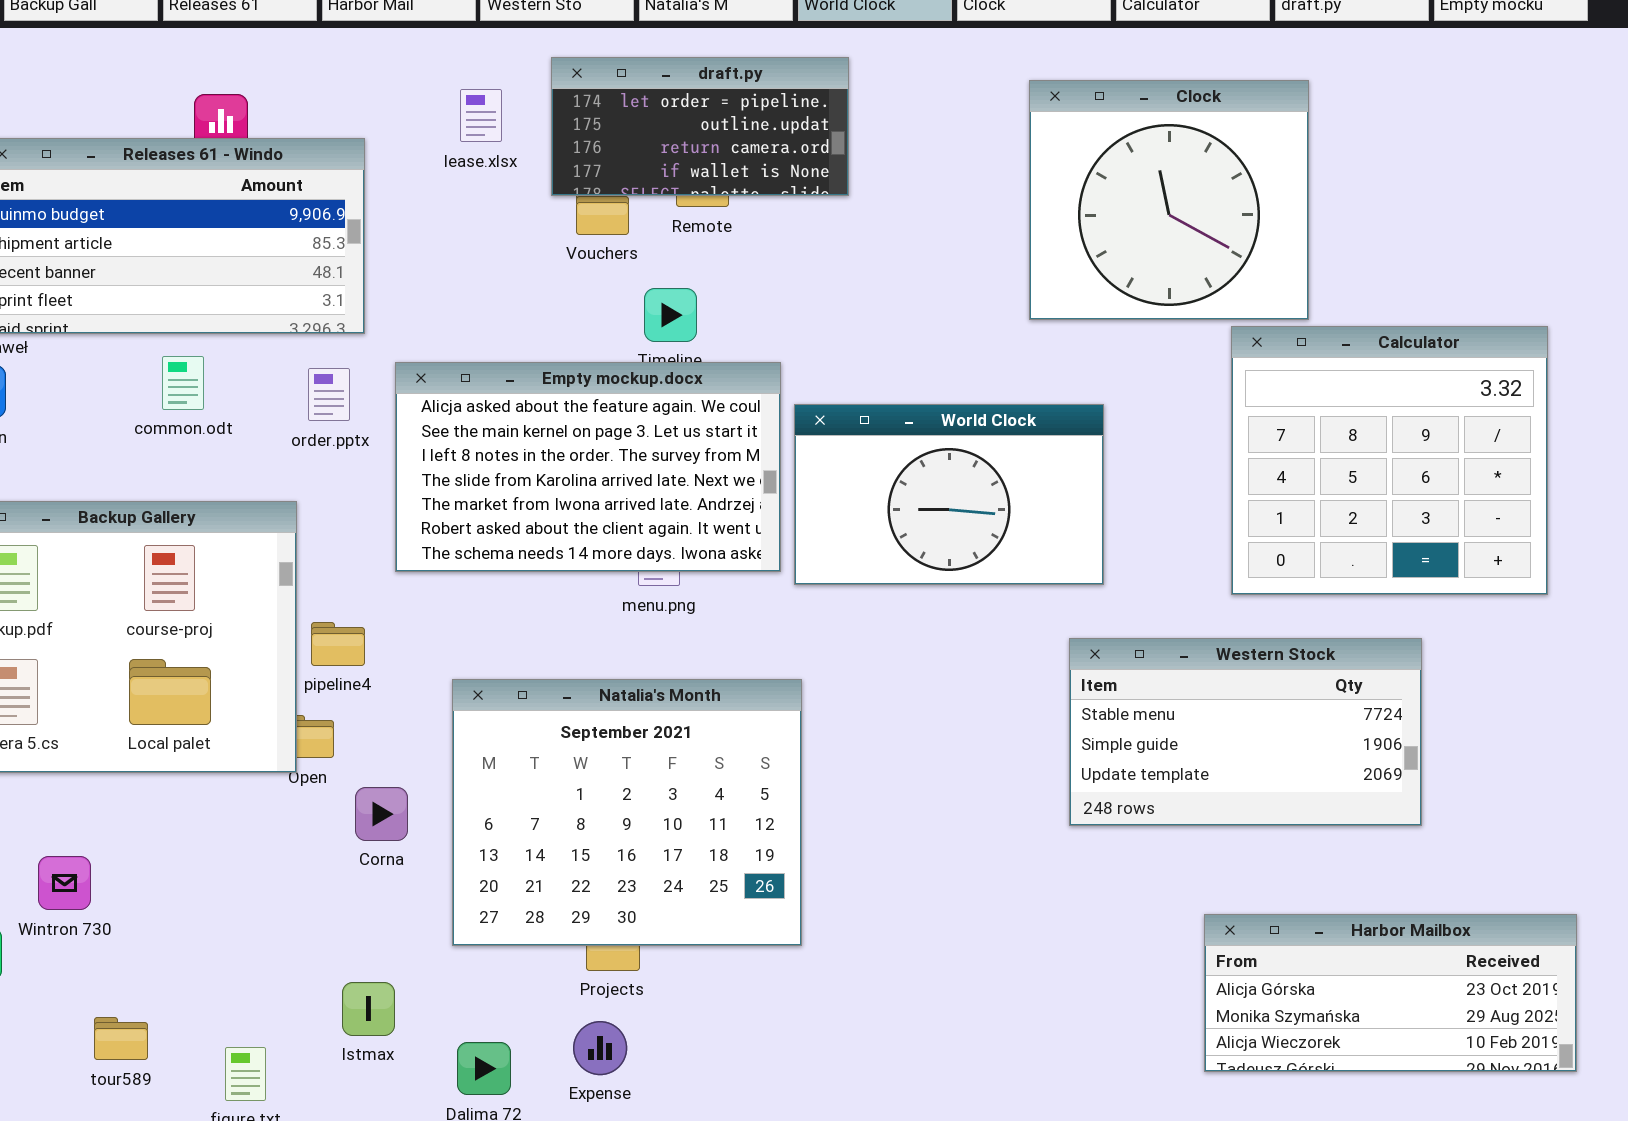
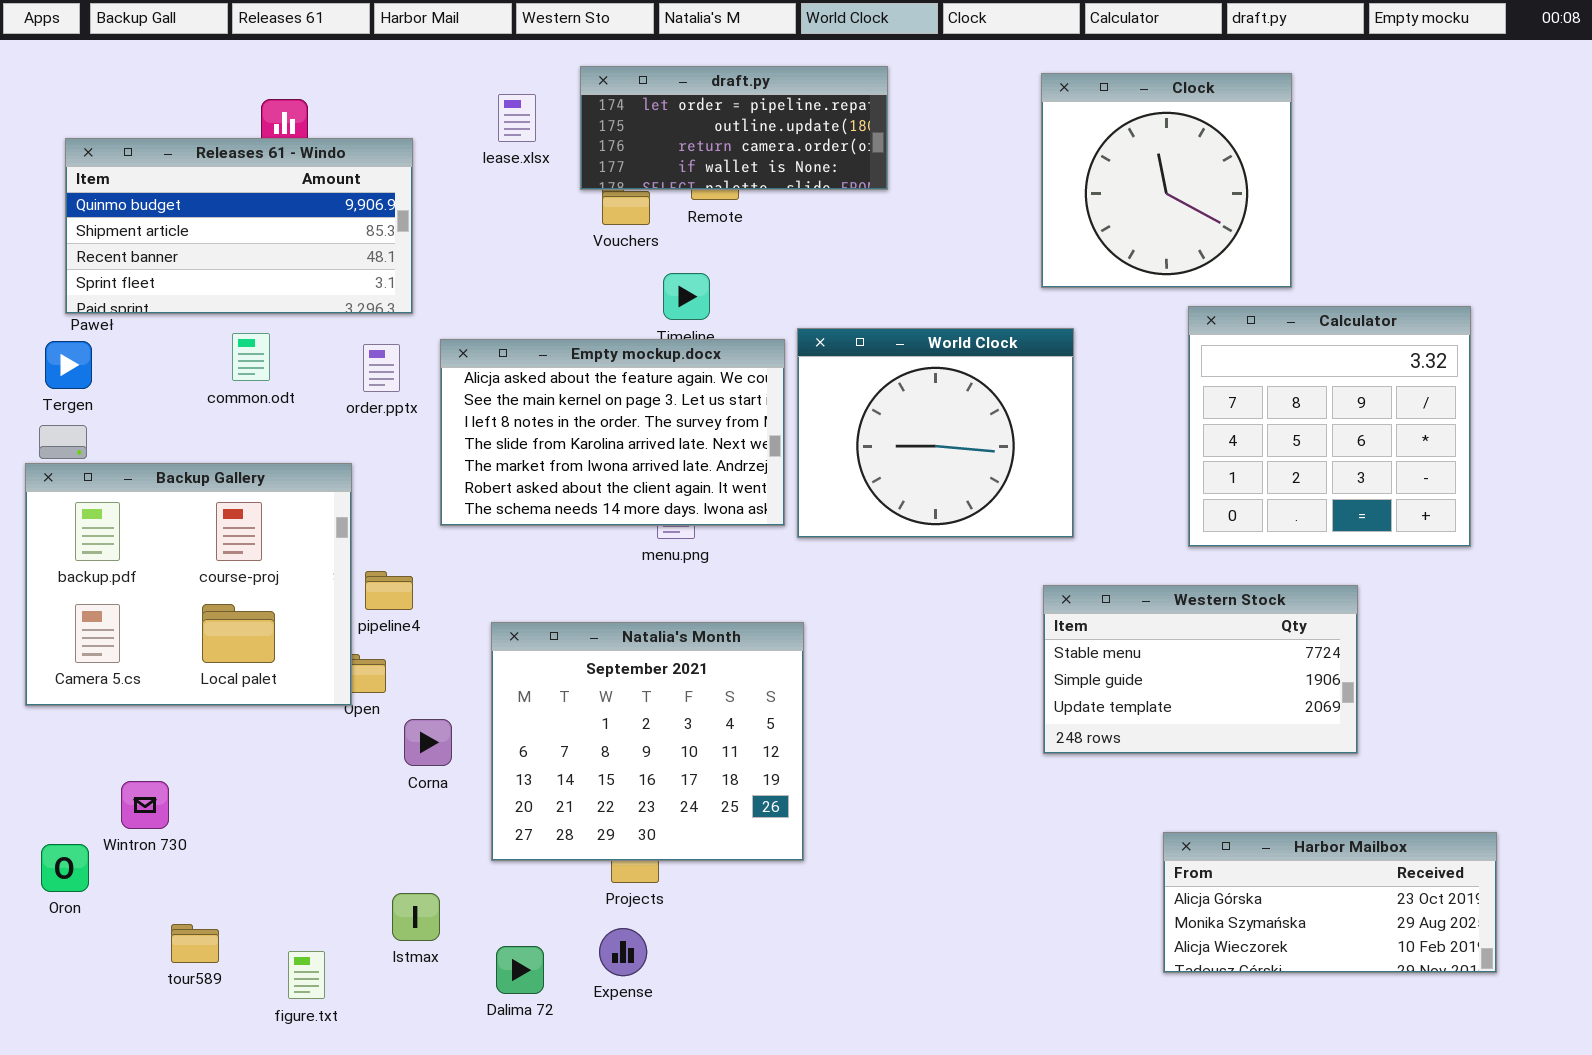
draft.py: [551,57,849,196] -> [580,66,888,190], resized
Clock: [1029,80,1309,320] -> [1041,73,1292,288], moved
World Clock: [794,404,1104,585] -> [797,328,1074,538], resized

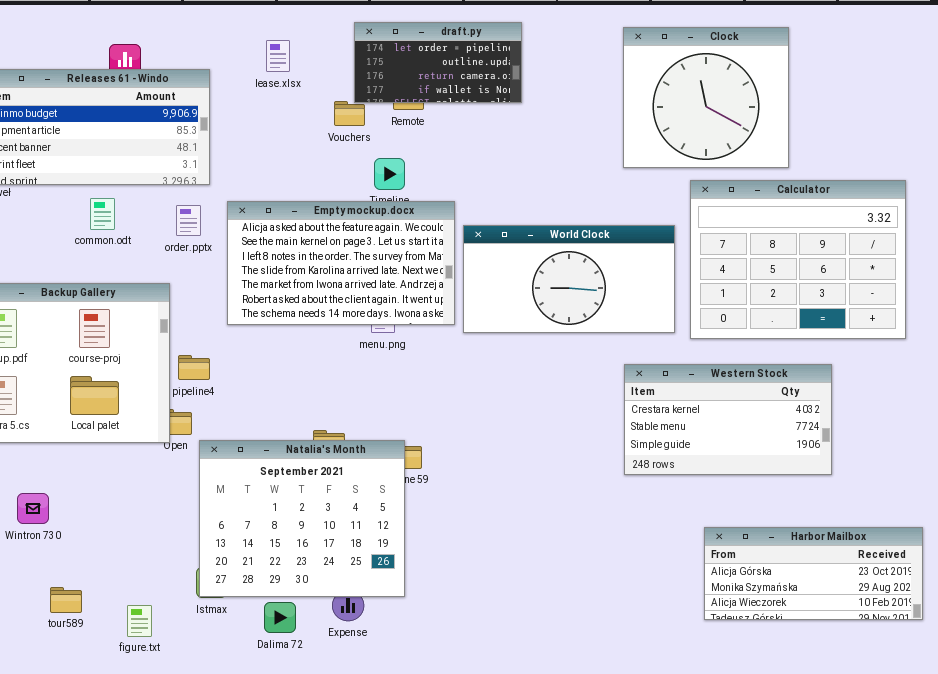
draft.py: [580,66,888,190] -> [354,22,522,103], resized
Calculator: [1188,306,1471,547] -> [690,180,906,339], resized
World Clock: [797,328,1074,538] -> [463,225,675,333], resized
Western Stock: [1043,585,1358,754] -> [624,364,832,475], scrolled up 1 row
Natalia's Month: [491,622,804,861] -> [199,440,405,597], moved

